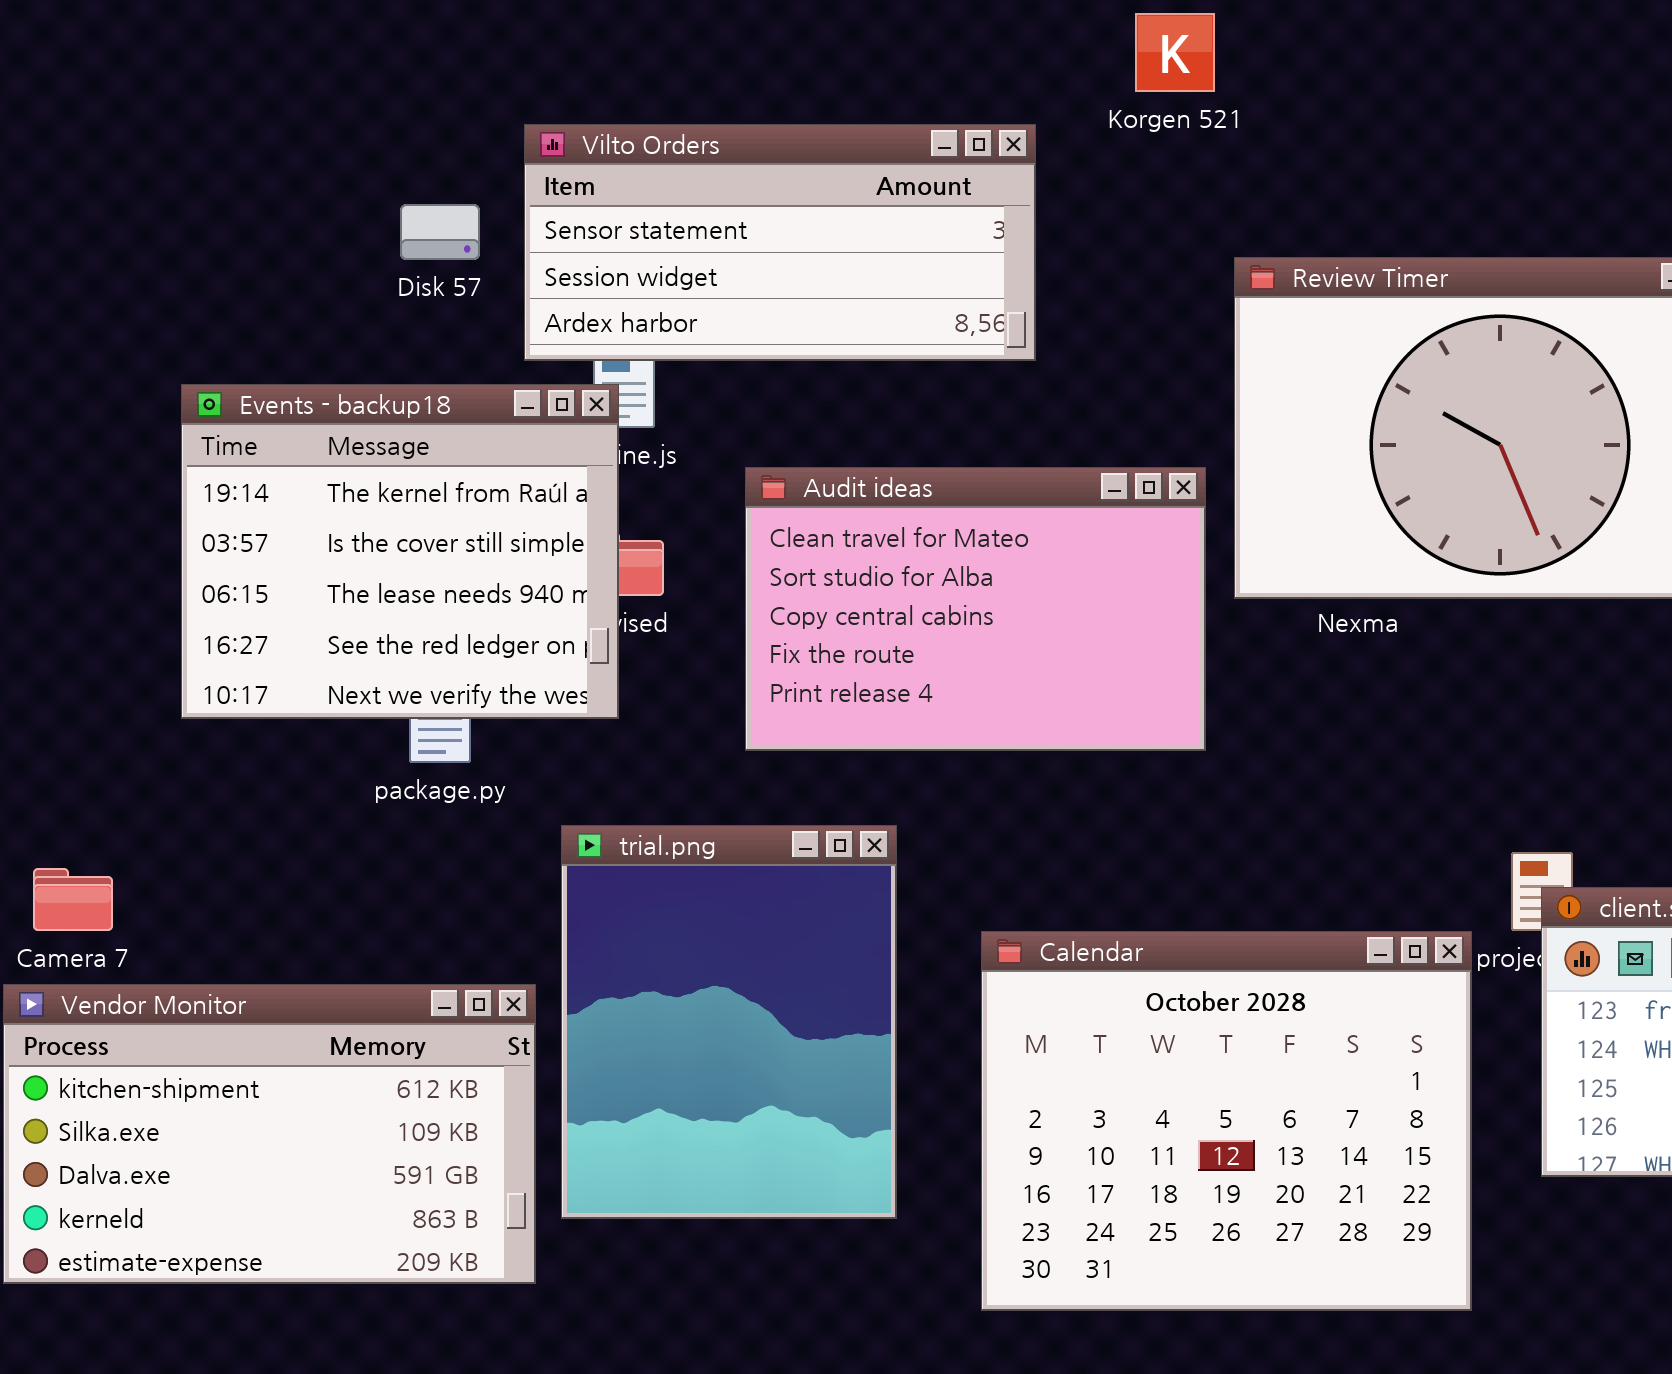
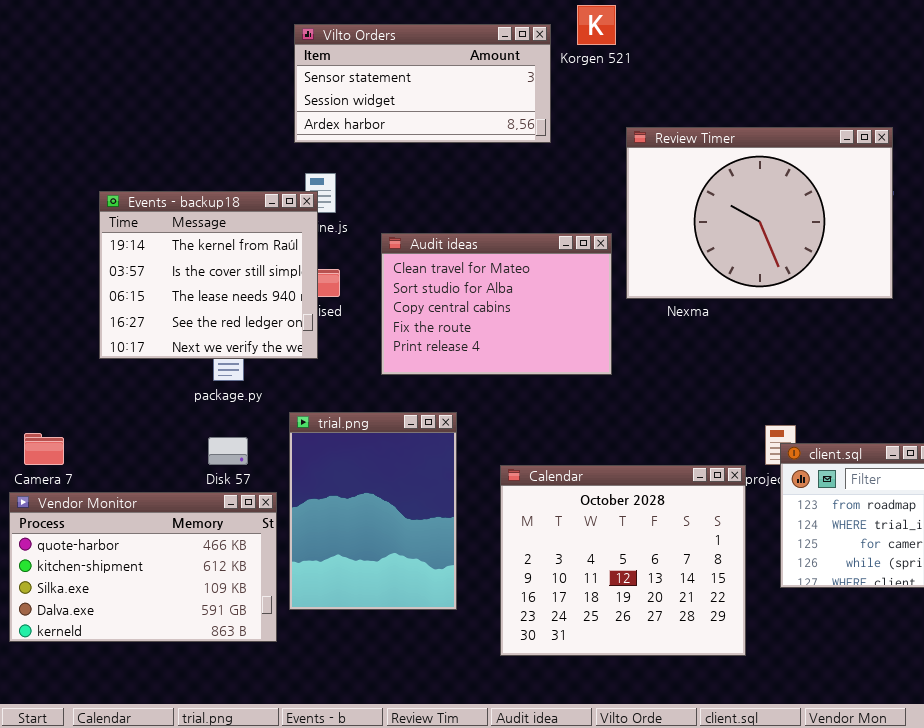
Vilto Orders: [524,124,1036,361] -> [294,24,551,143], moved
Disk 57: [400,204,480,260] -> [208,437,248,465], moved
Vendor Monitor: [3,984,536,1284] -> [9,492,277,642], scrolled up 1 row

